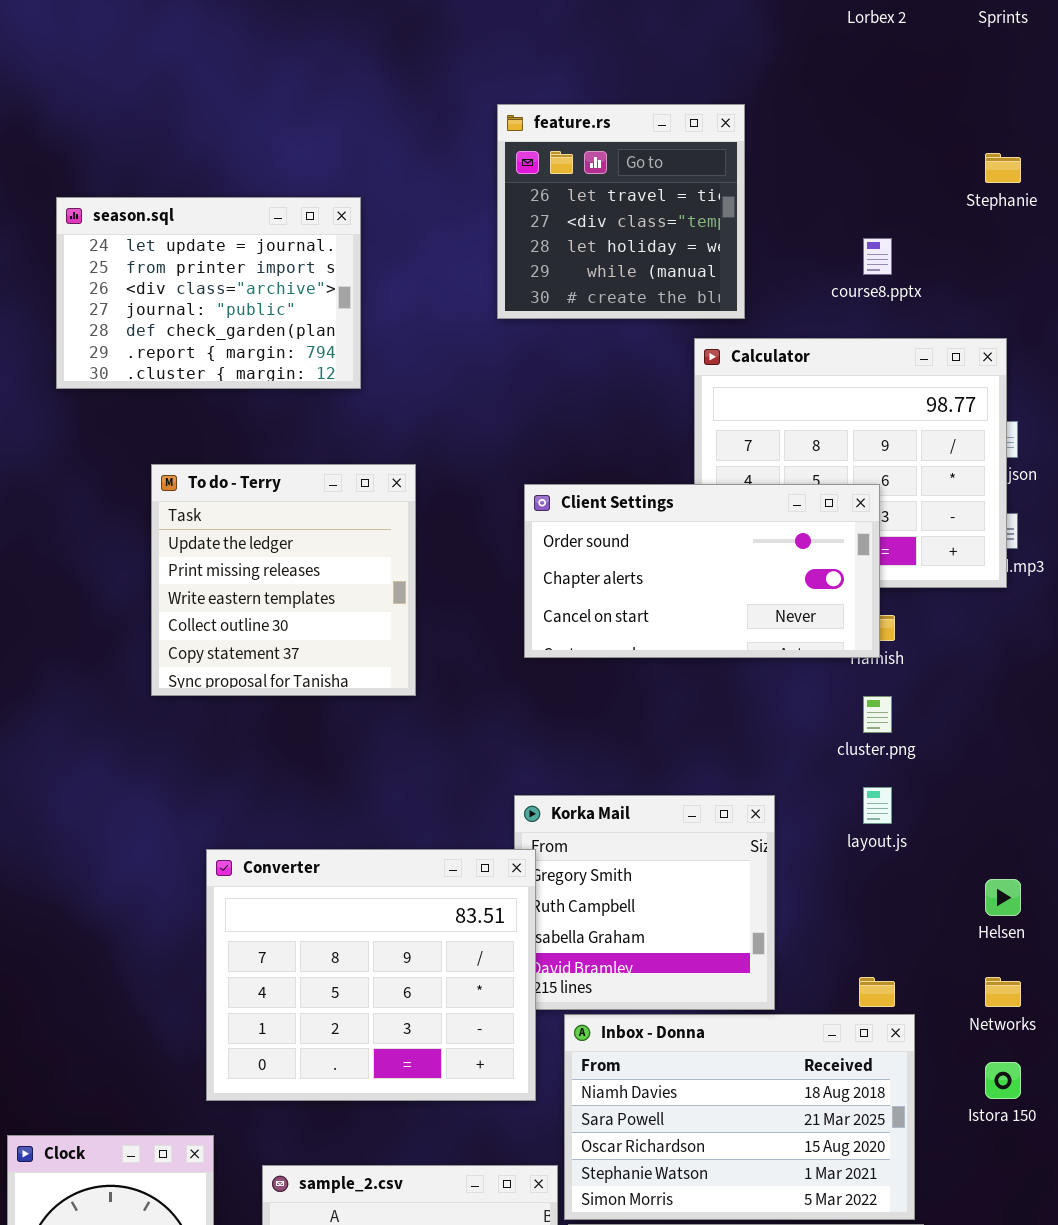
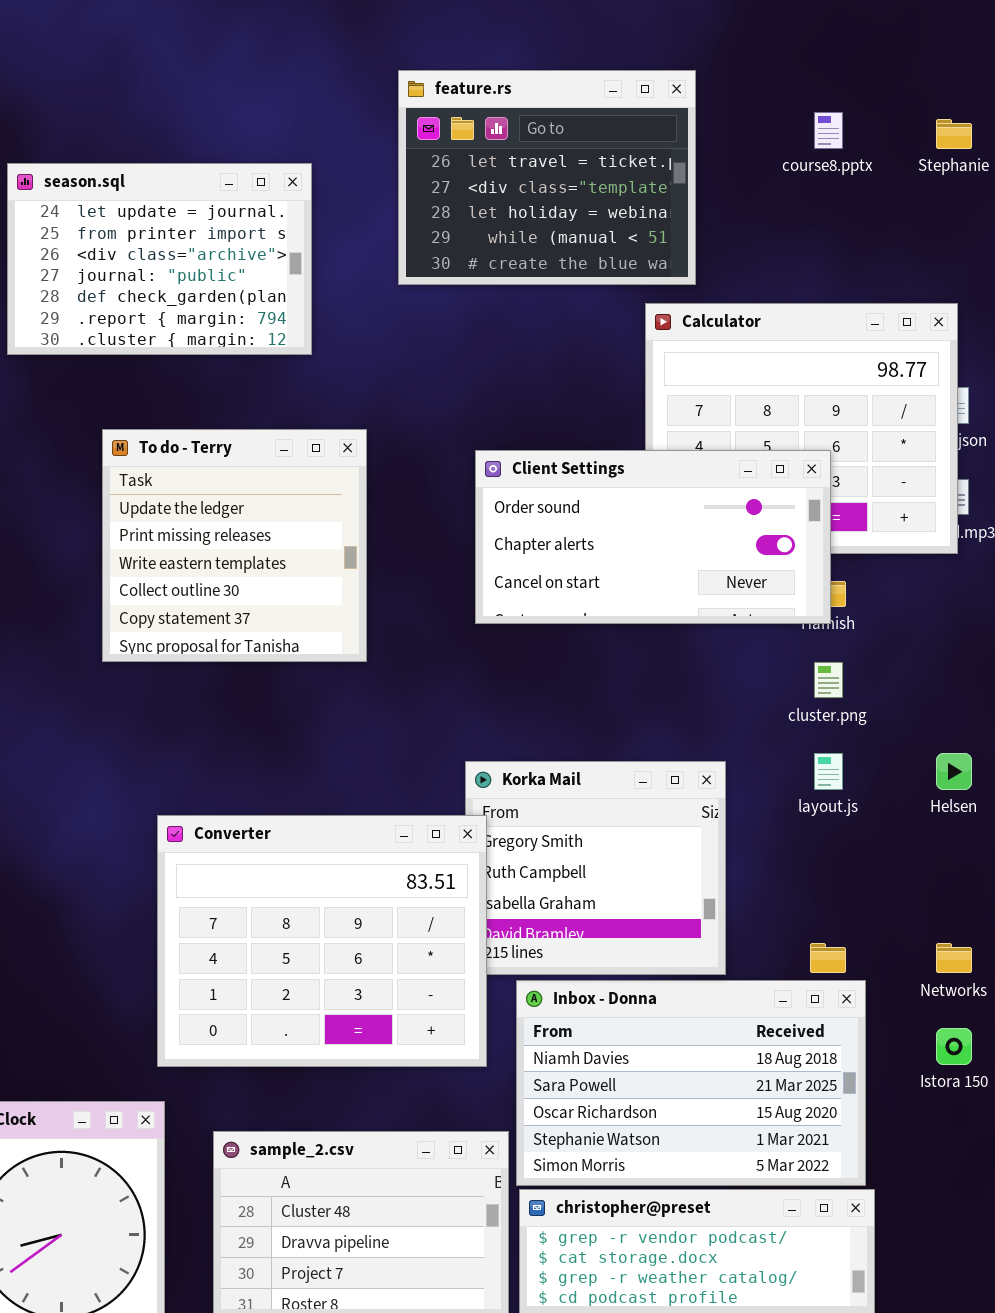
feature.rs: [497,104,745,319] -> [398,70,696,285], resized
course8.pptx: [863,238,892,275] -> [814,112,843,149], moved
Helsen: [985,879,1021,916] -> [936,753,972,790], moved

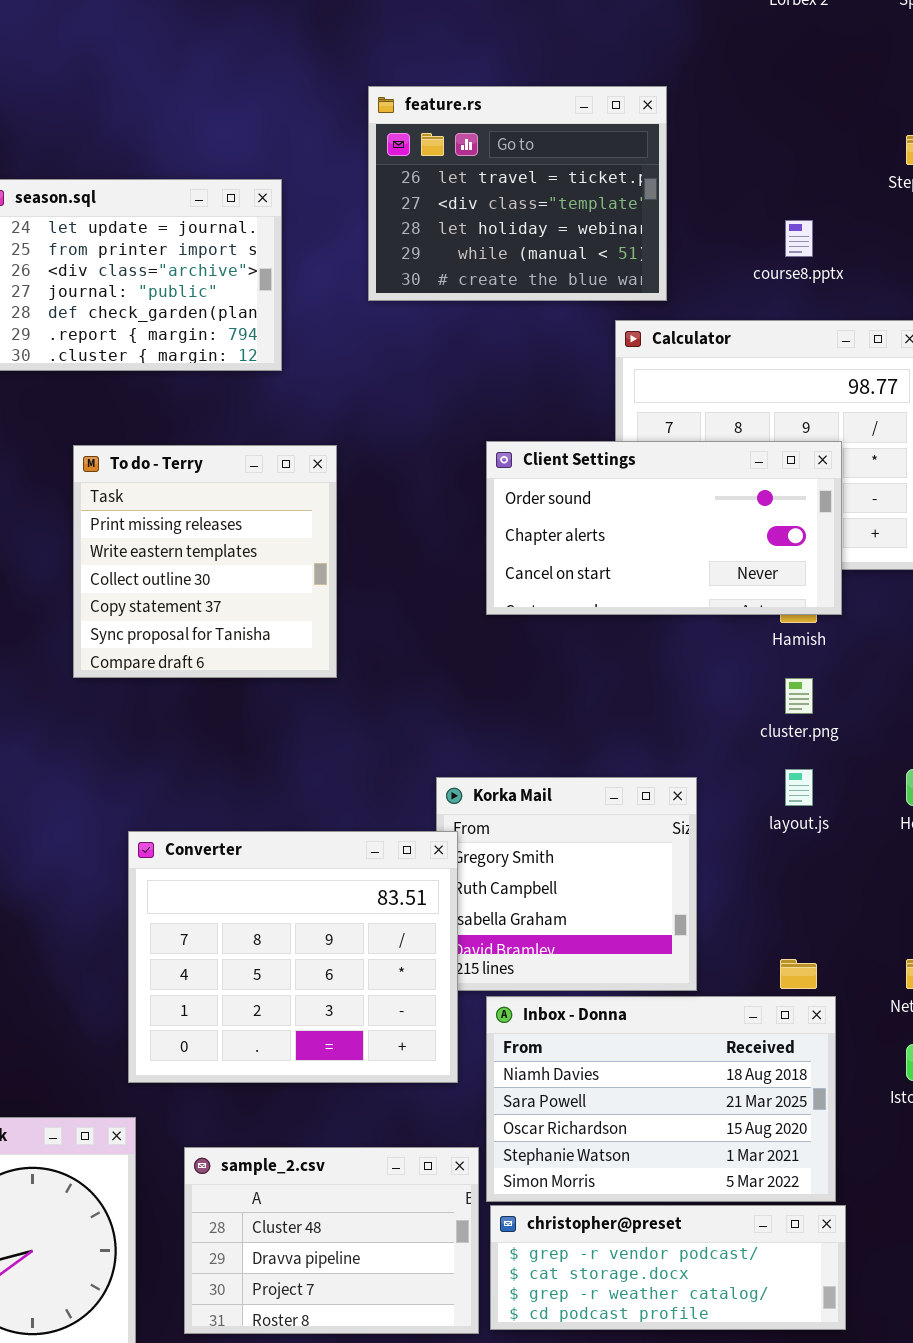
course8.pptx: [814,112,843,149] -> [785,220,813,257], moved
To do - Terry: [102,429,367,662] -> [73,445,337,678], scrolled down 1 row
Client Settings: [475,450,831,624] -> [486,441,842,615], moved

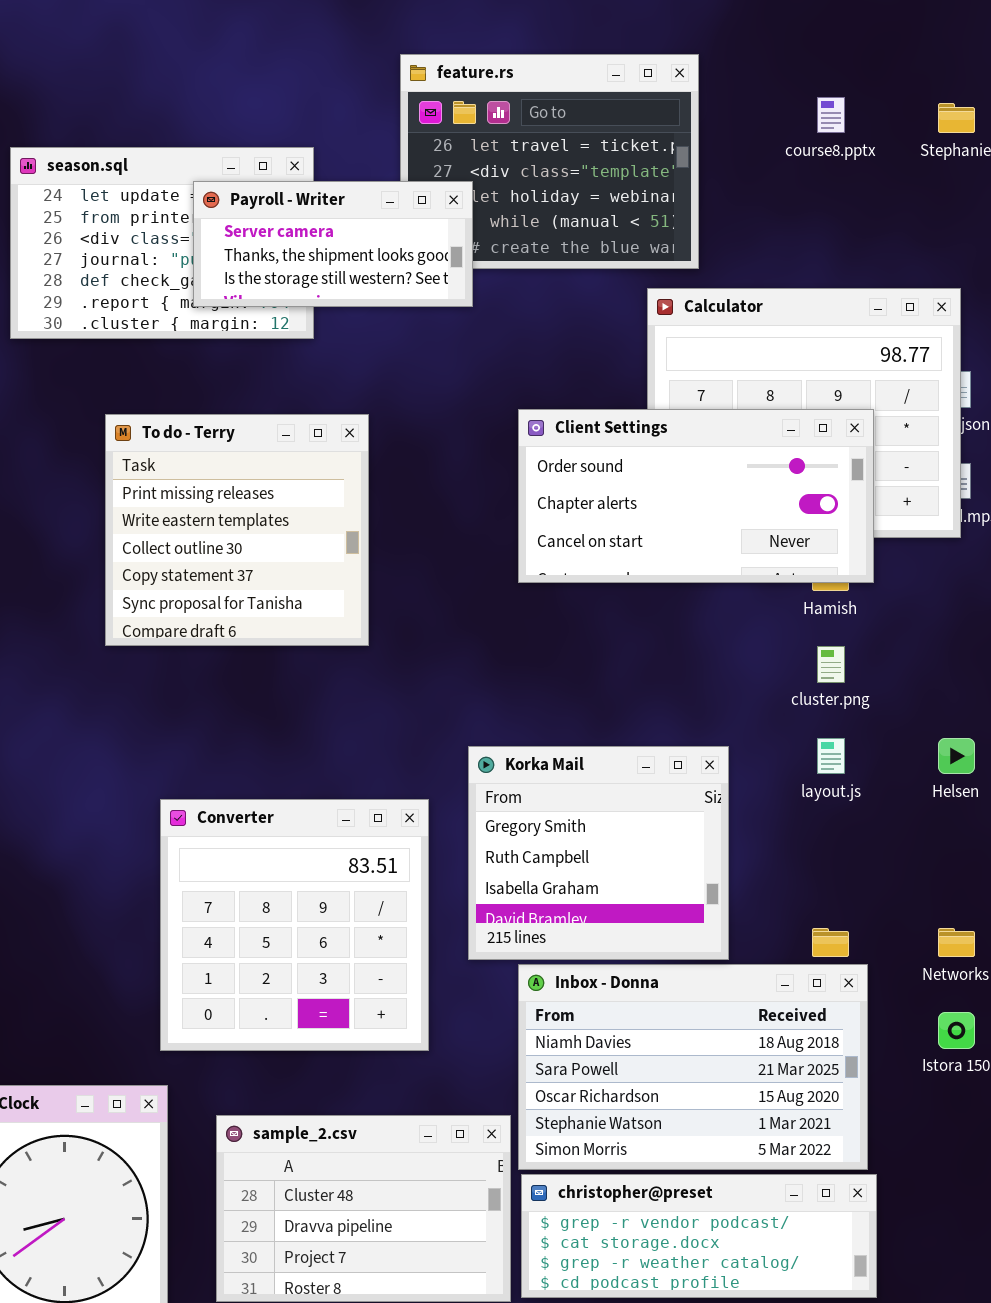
Payroll - Writer: none -> [193,181,473,307], opened
course8.pptx: [785,220,813,257] -> [817,97,845,133], moved
Converter: [128,831,458,1083] -> [160,799,429,1051], resized

